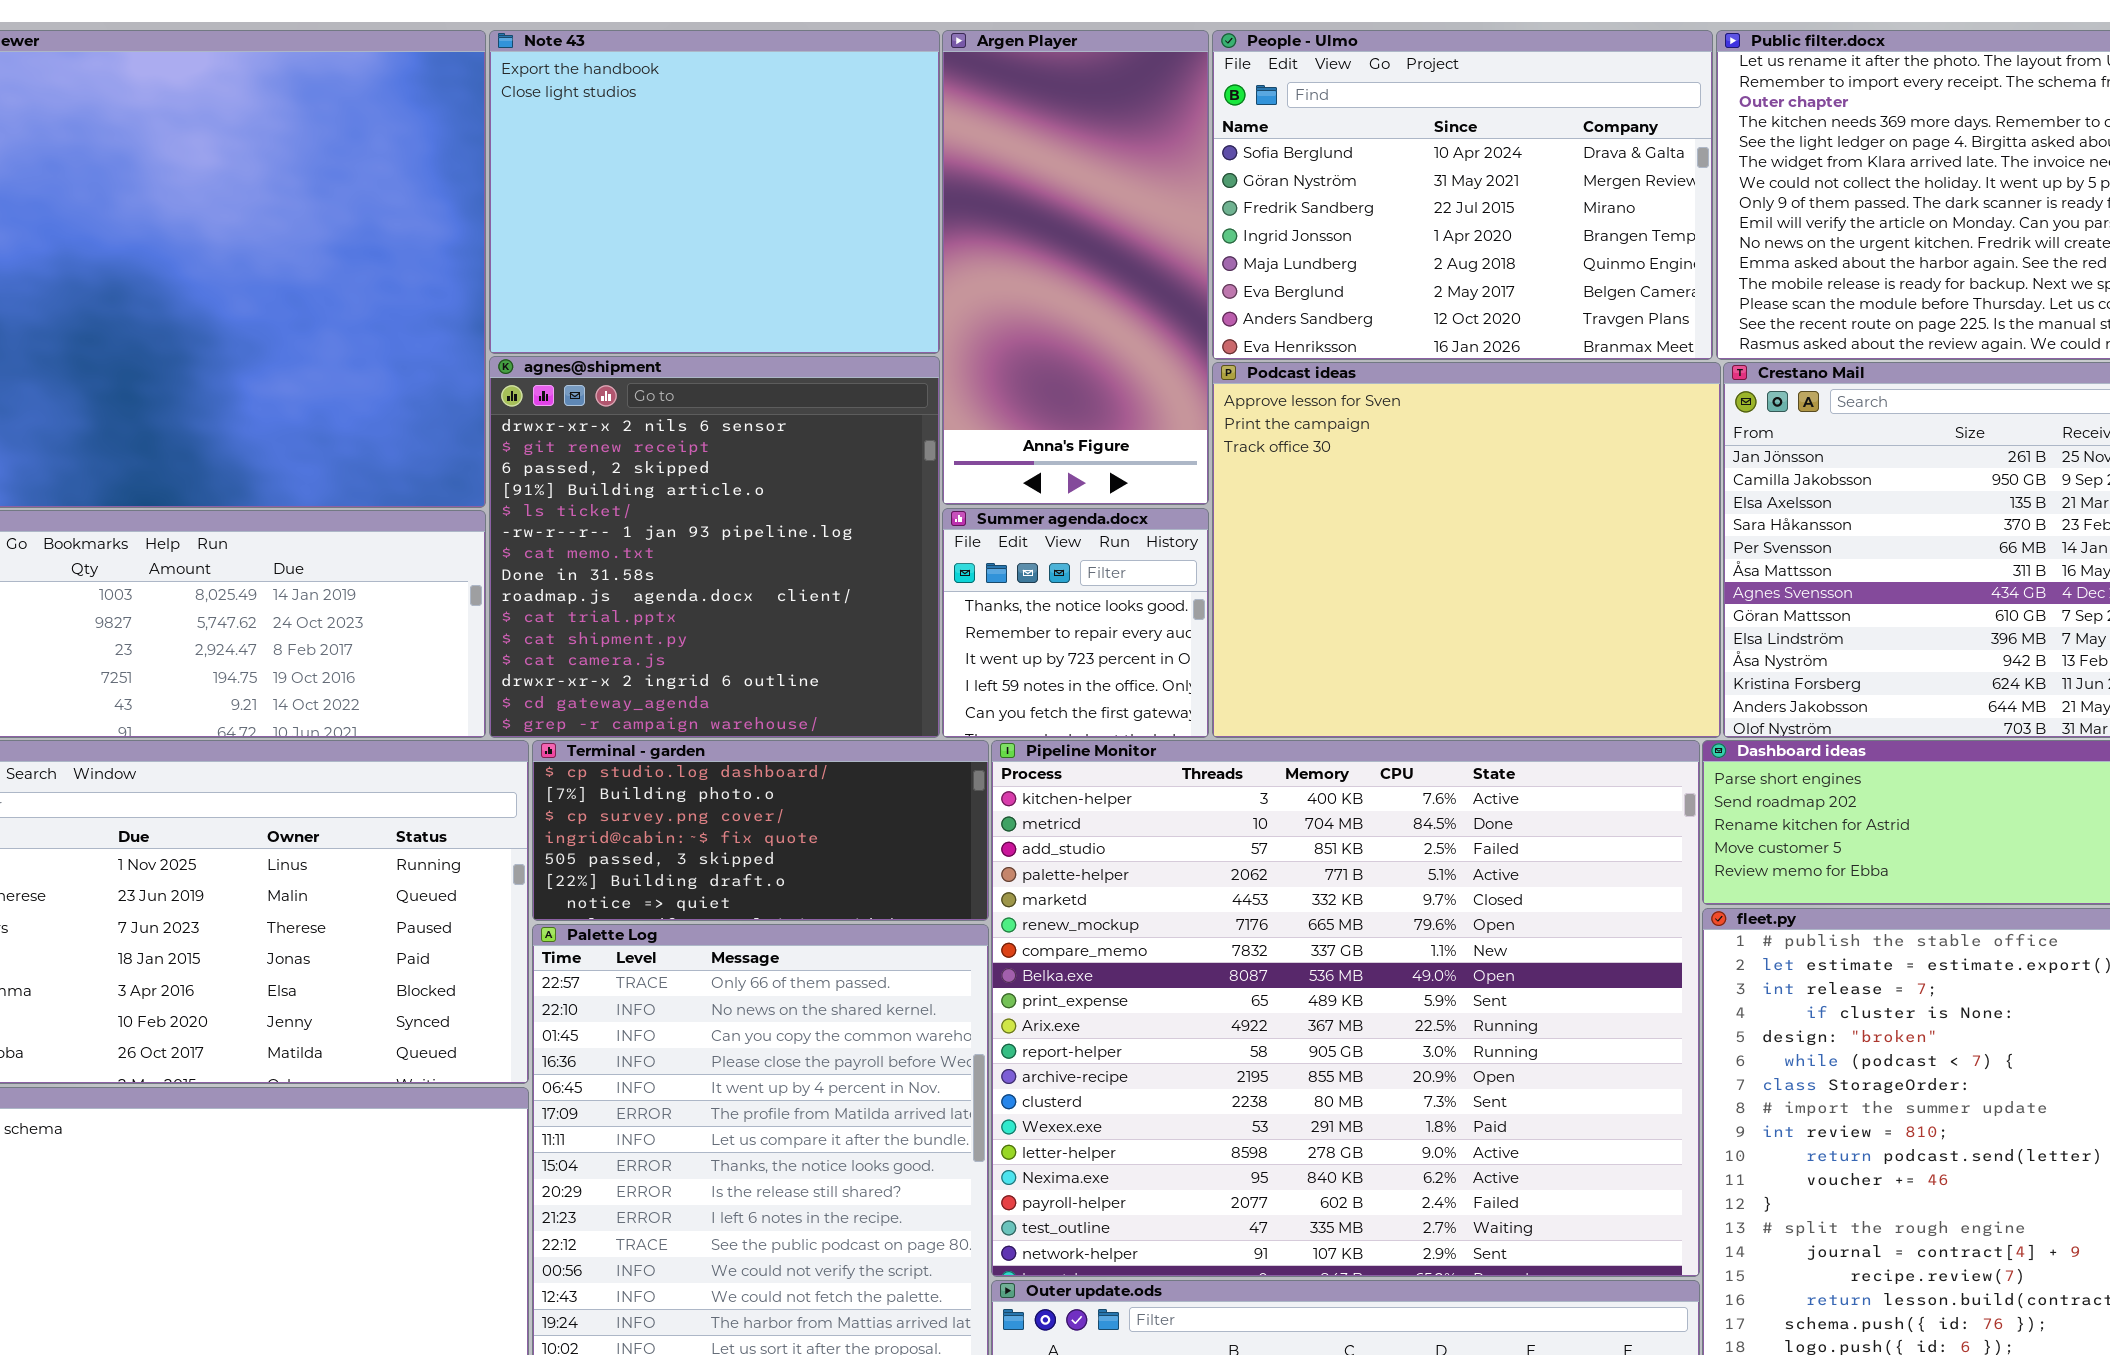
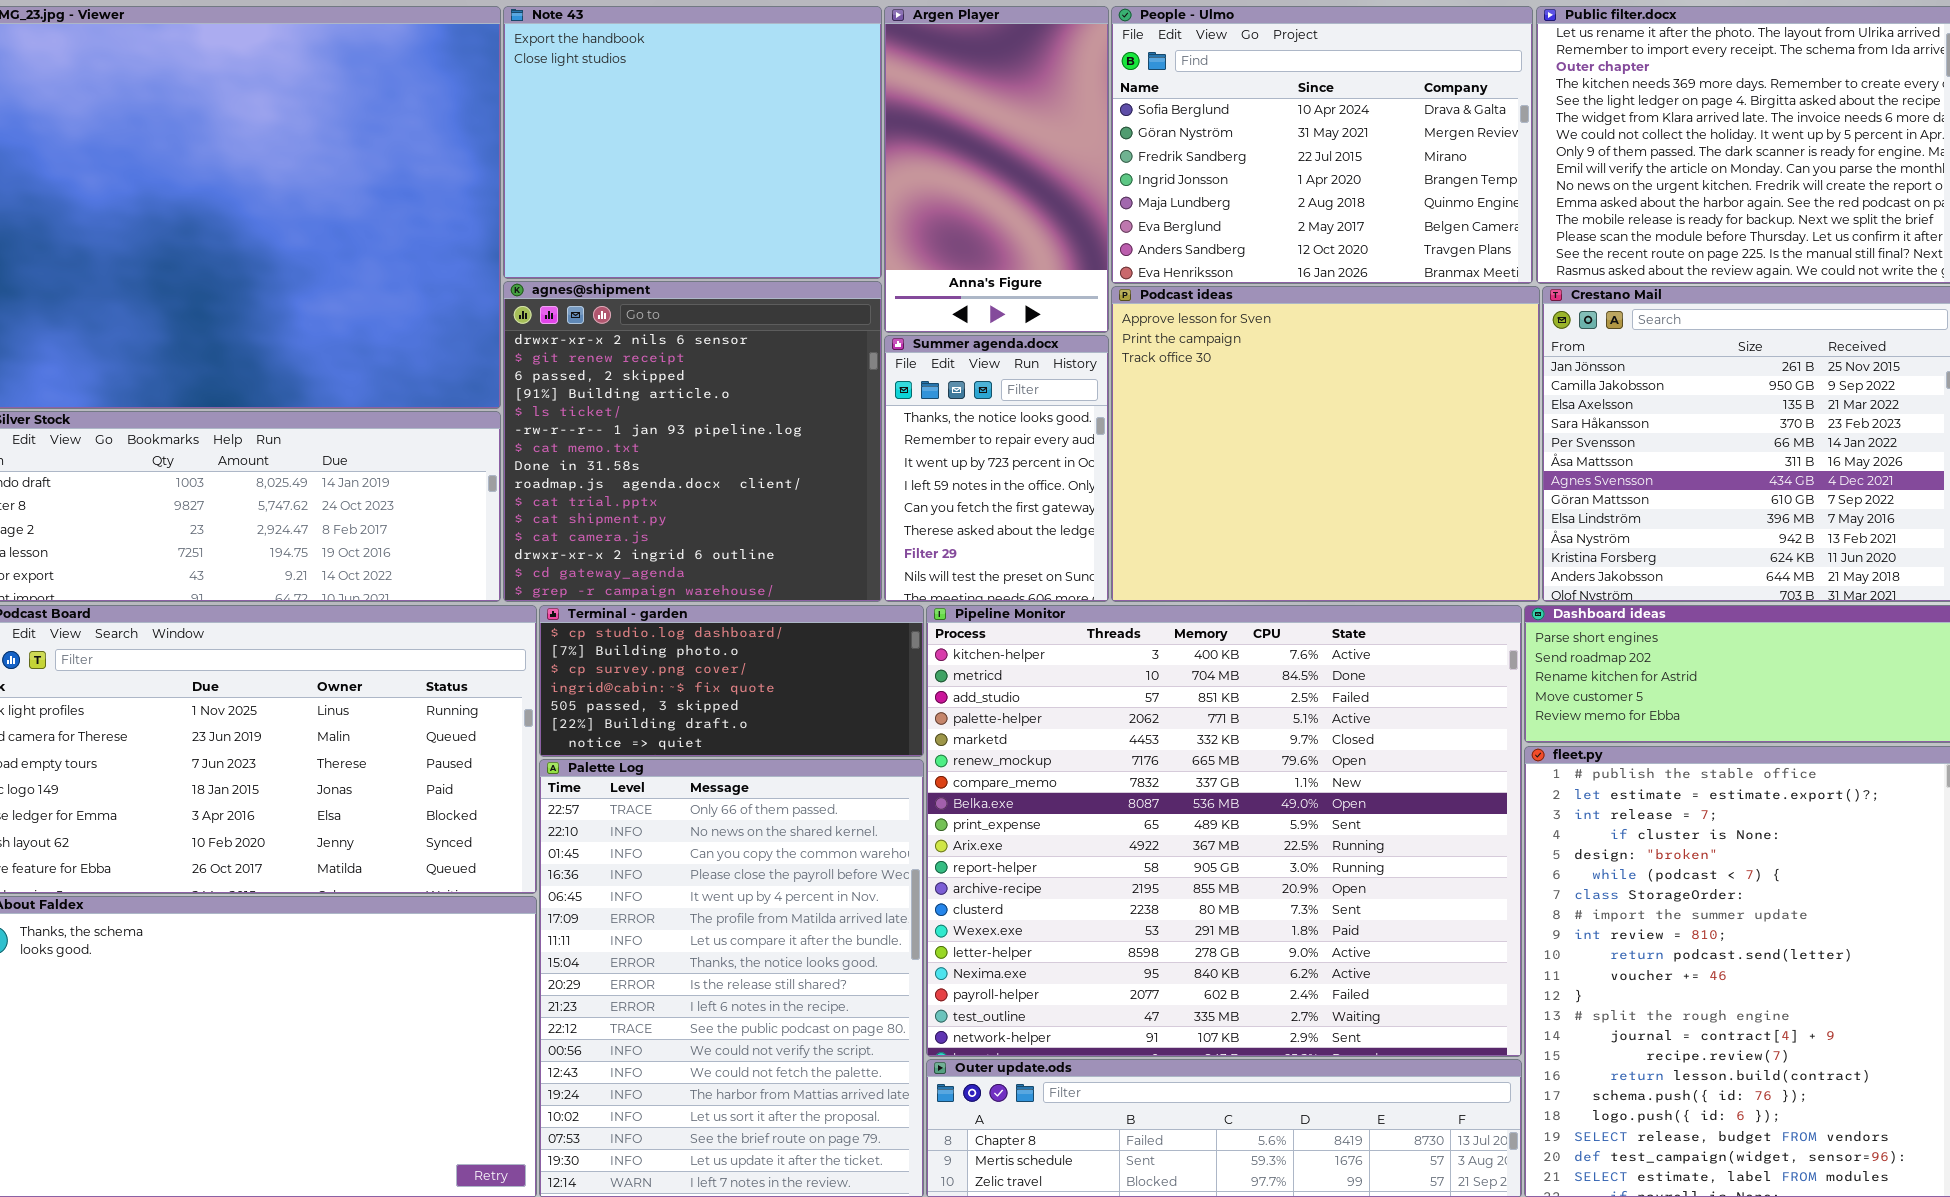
Argen Player: [942,30,1209,505] -> [884,6,1109,333], resized
Summer agenda.docx: [942,508,1209,738] -> [884,335,1109,602], resized

